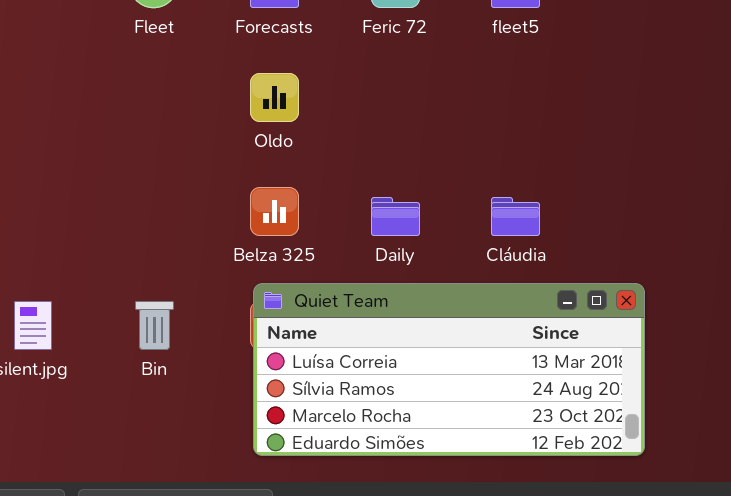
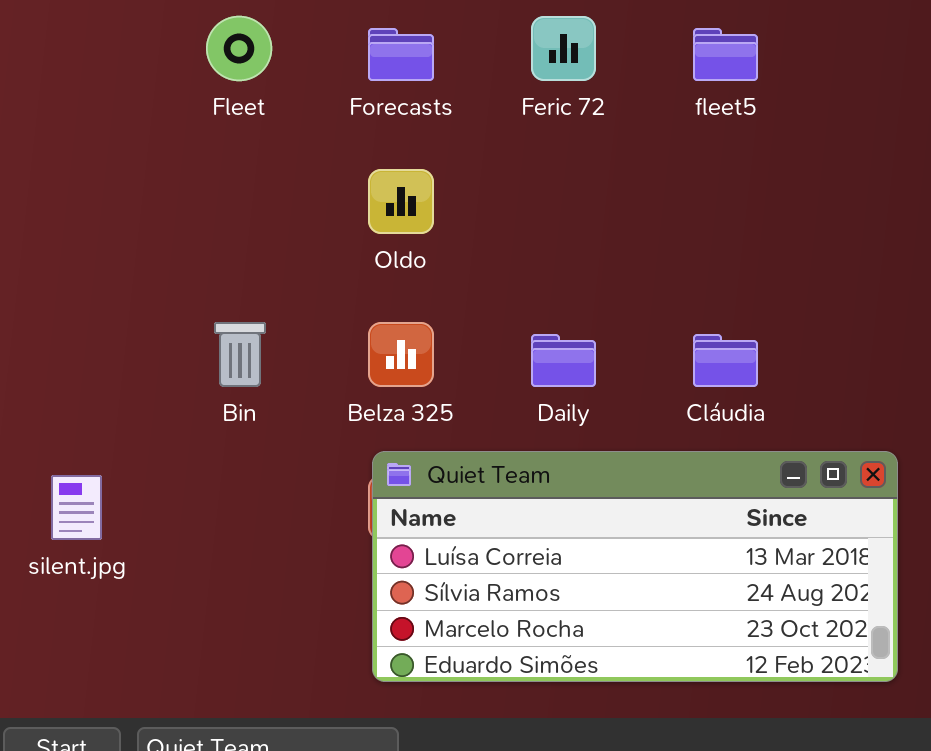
Bin: [135,301,174,350] -> [214,322,266,387], moved

